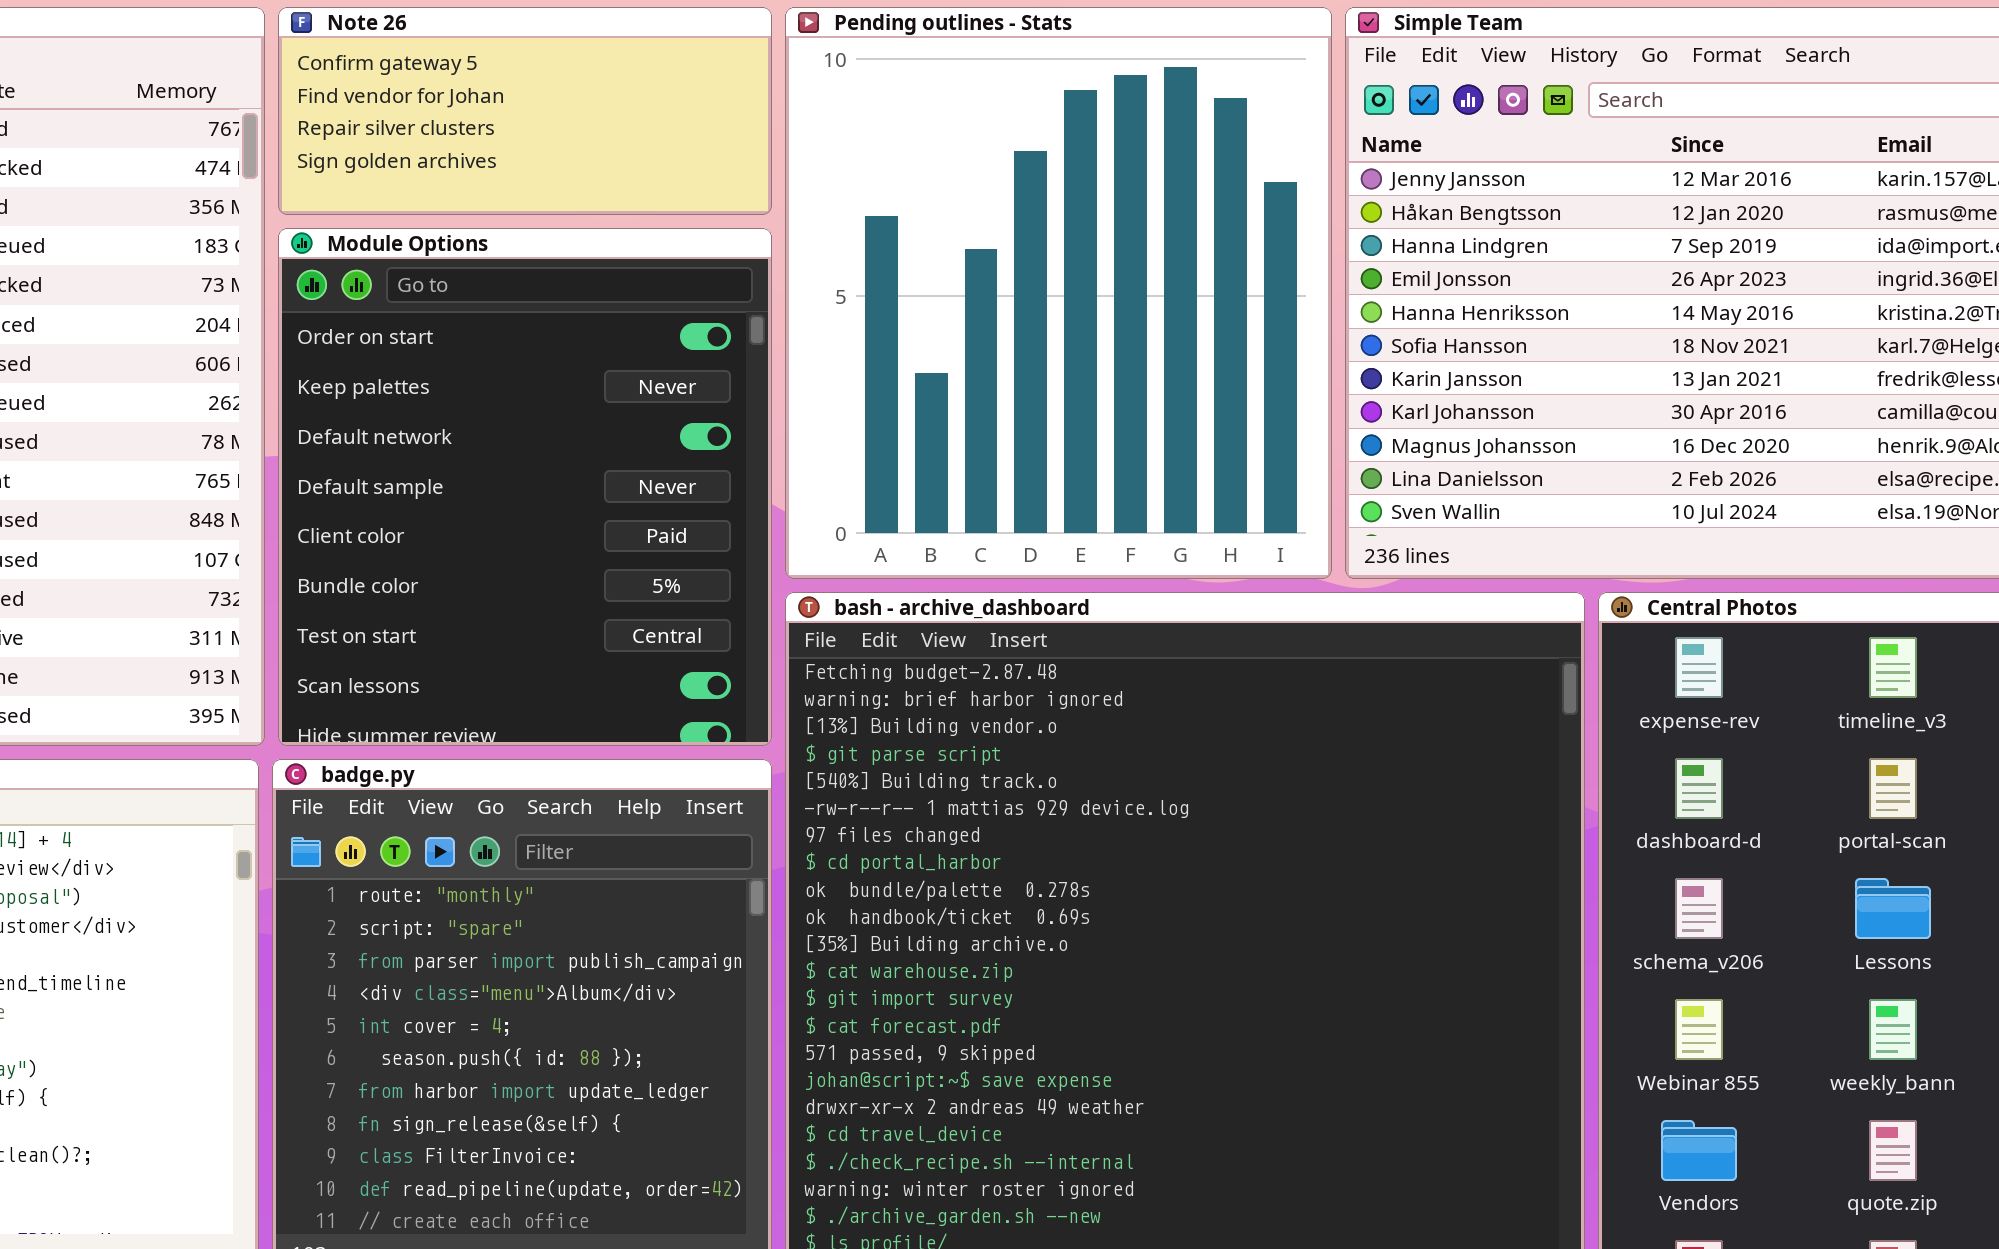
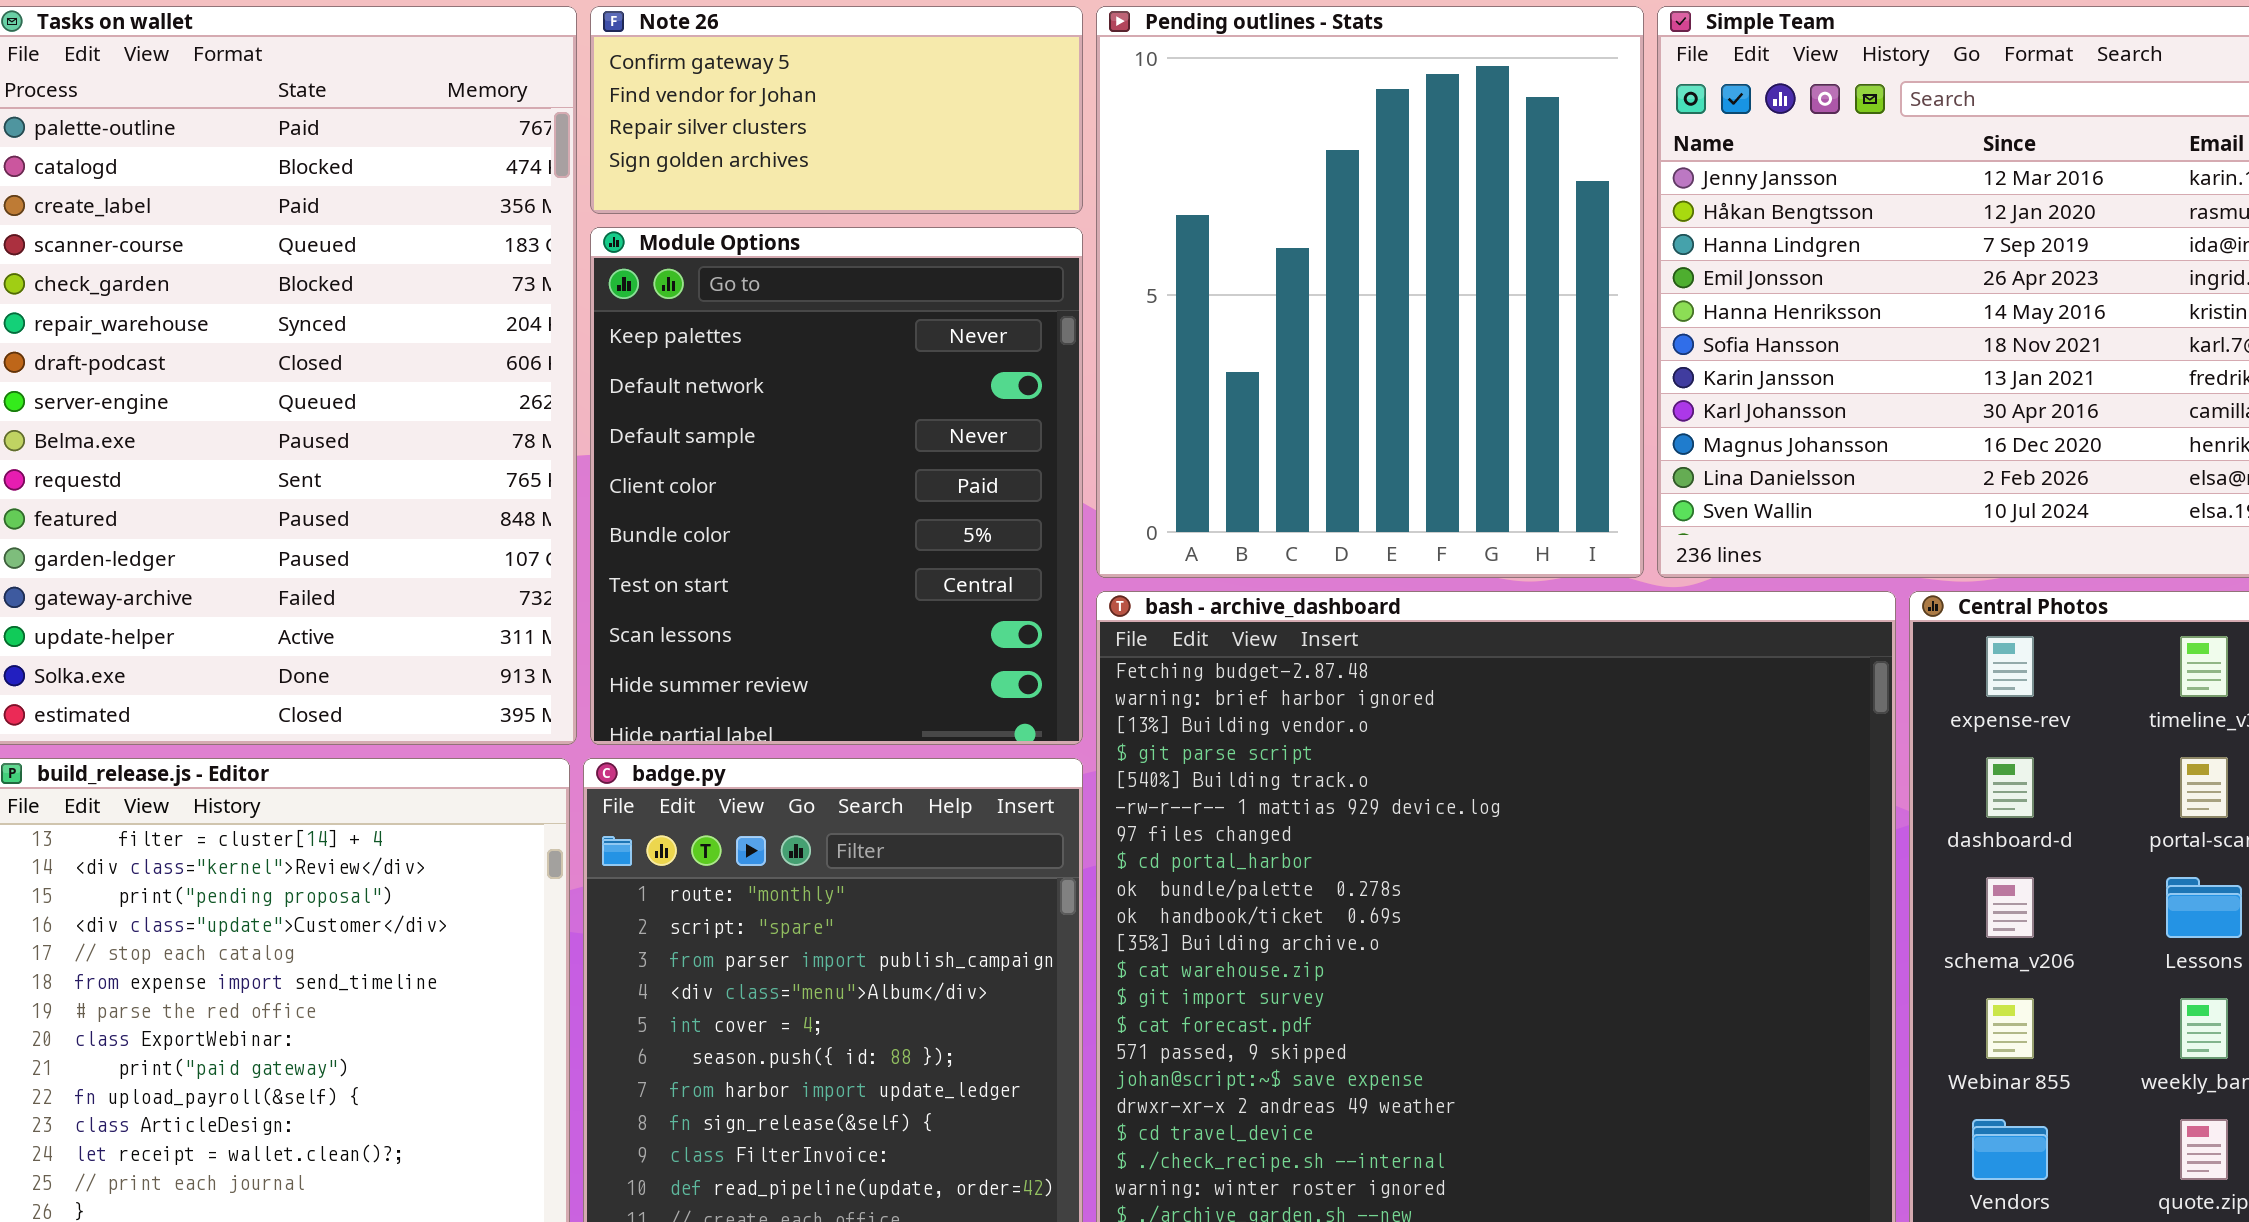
Module Options: [278,228,772,746] -> [590,227,1083,745], scrolled down 1 row

